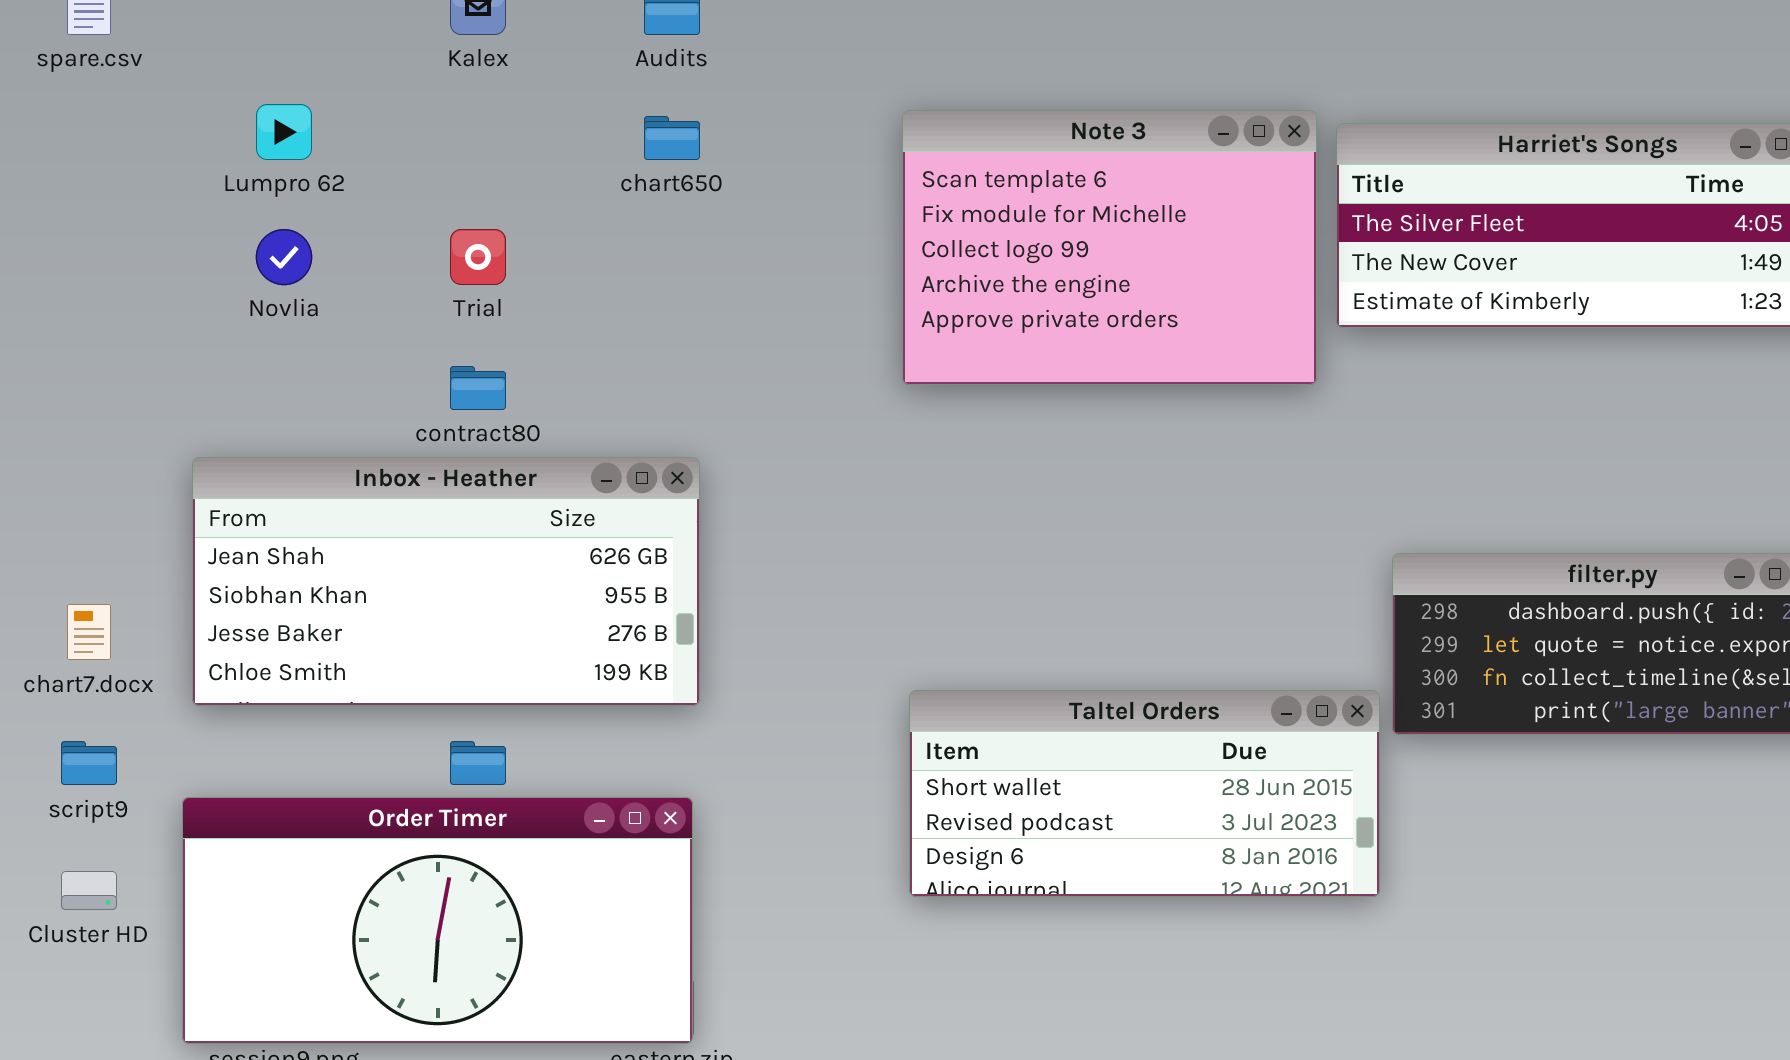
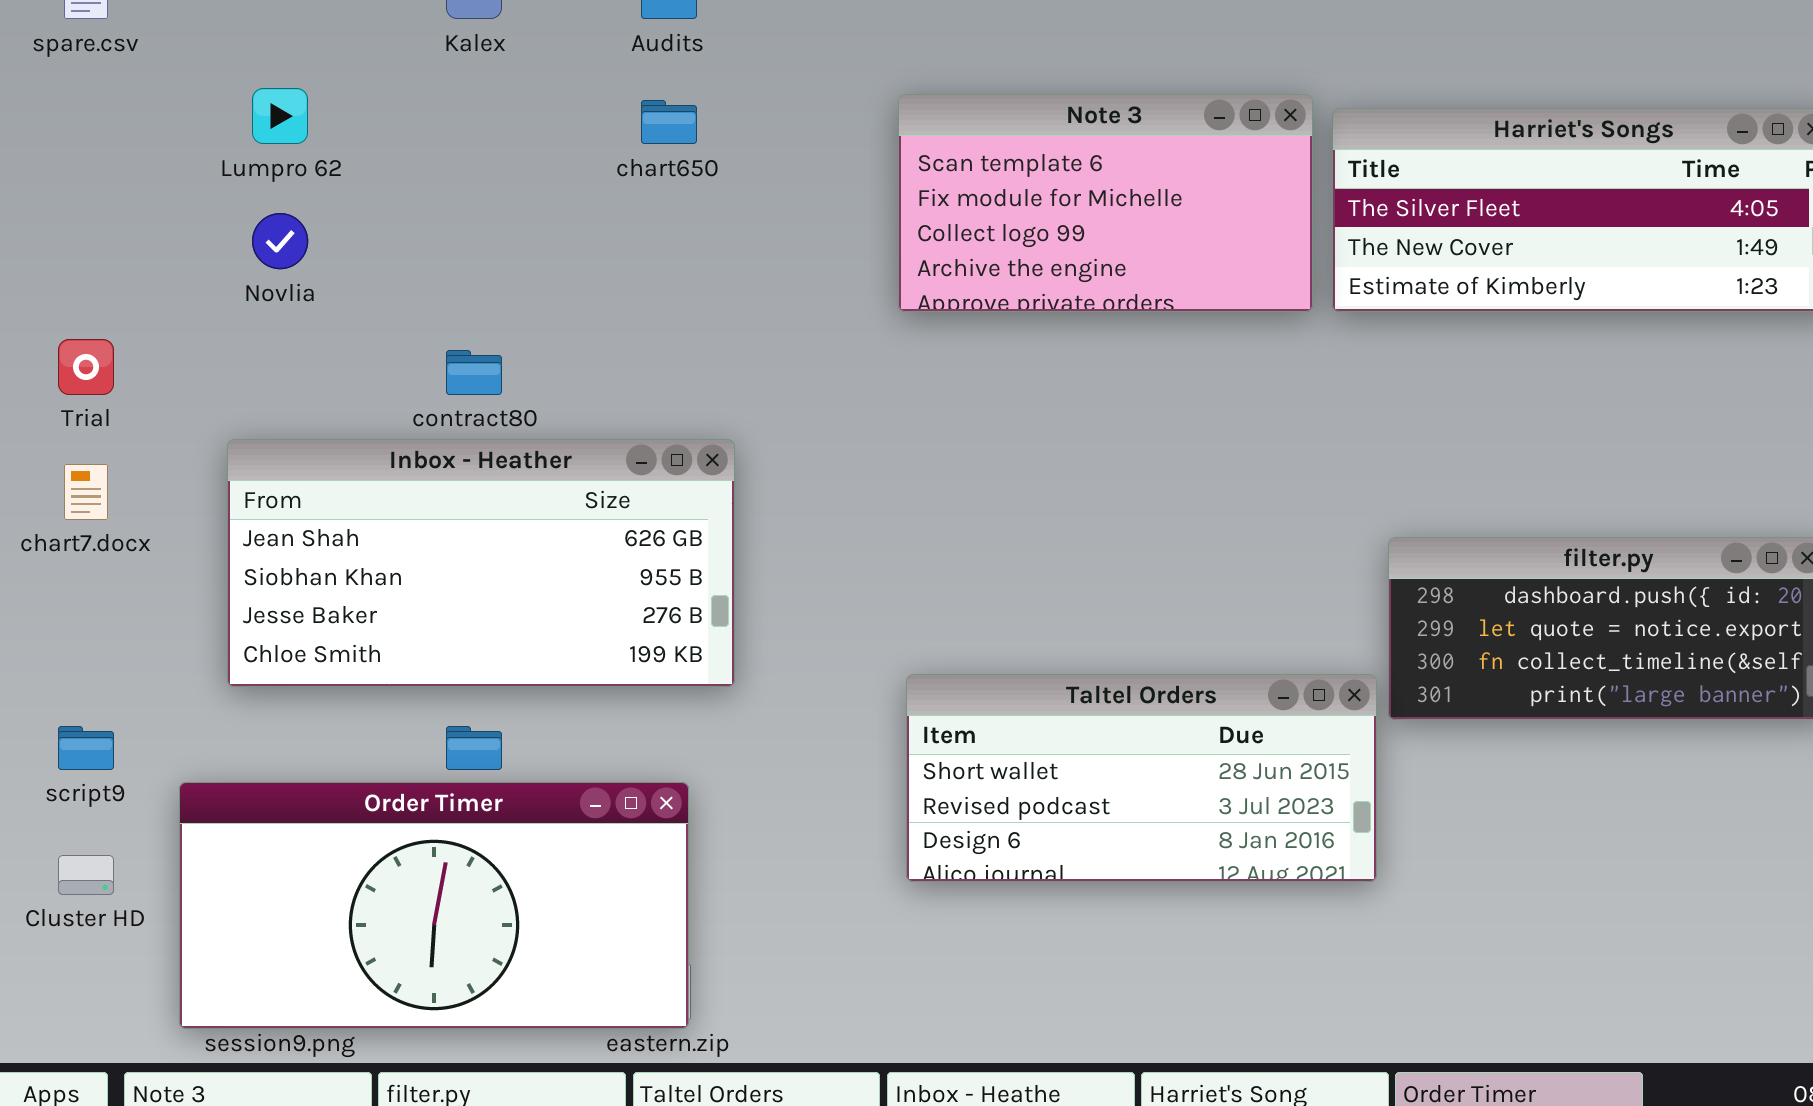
Note 3: [902,110,1317,385] -> [898,94,1313,312], resized
Trial: [450,229,506,285] -> [58,339,114,395], moved
Inbox - Heather: [192,457,700,706] -> [227,439,735,687], moved
chart7.docx: [67,604,111,660] -> [64,464,108,520], moved

